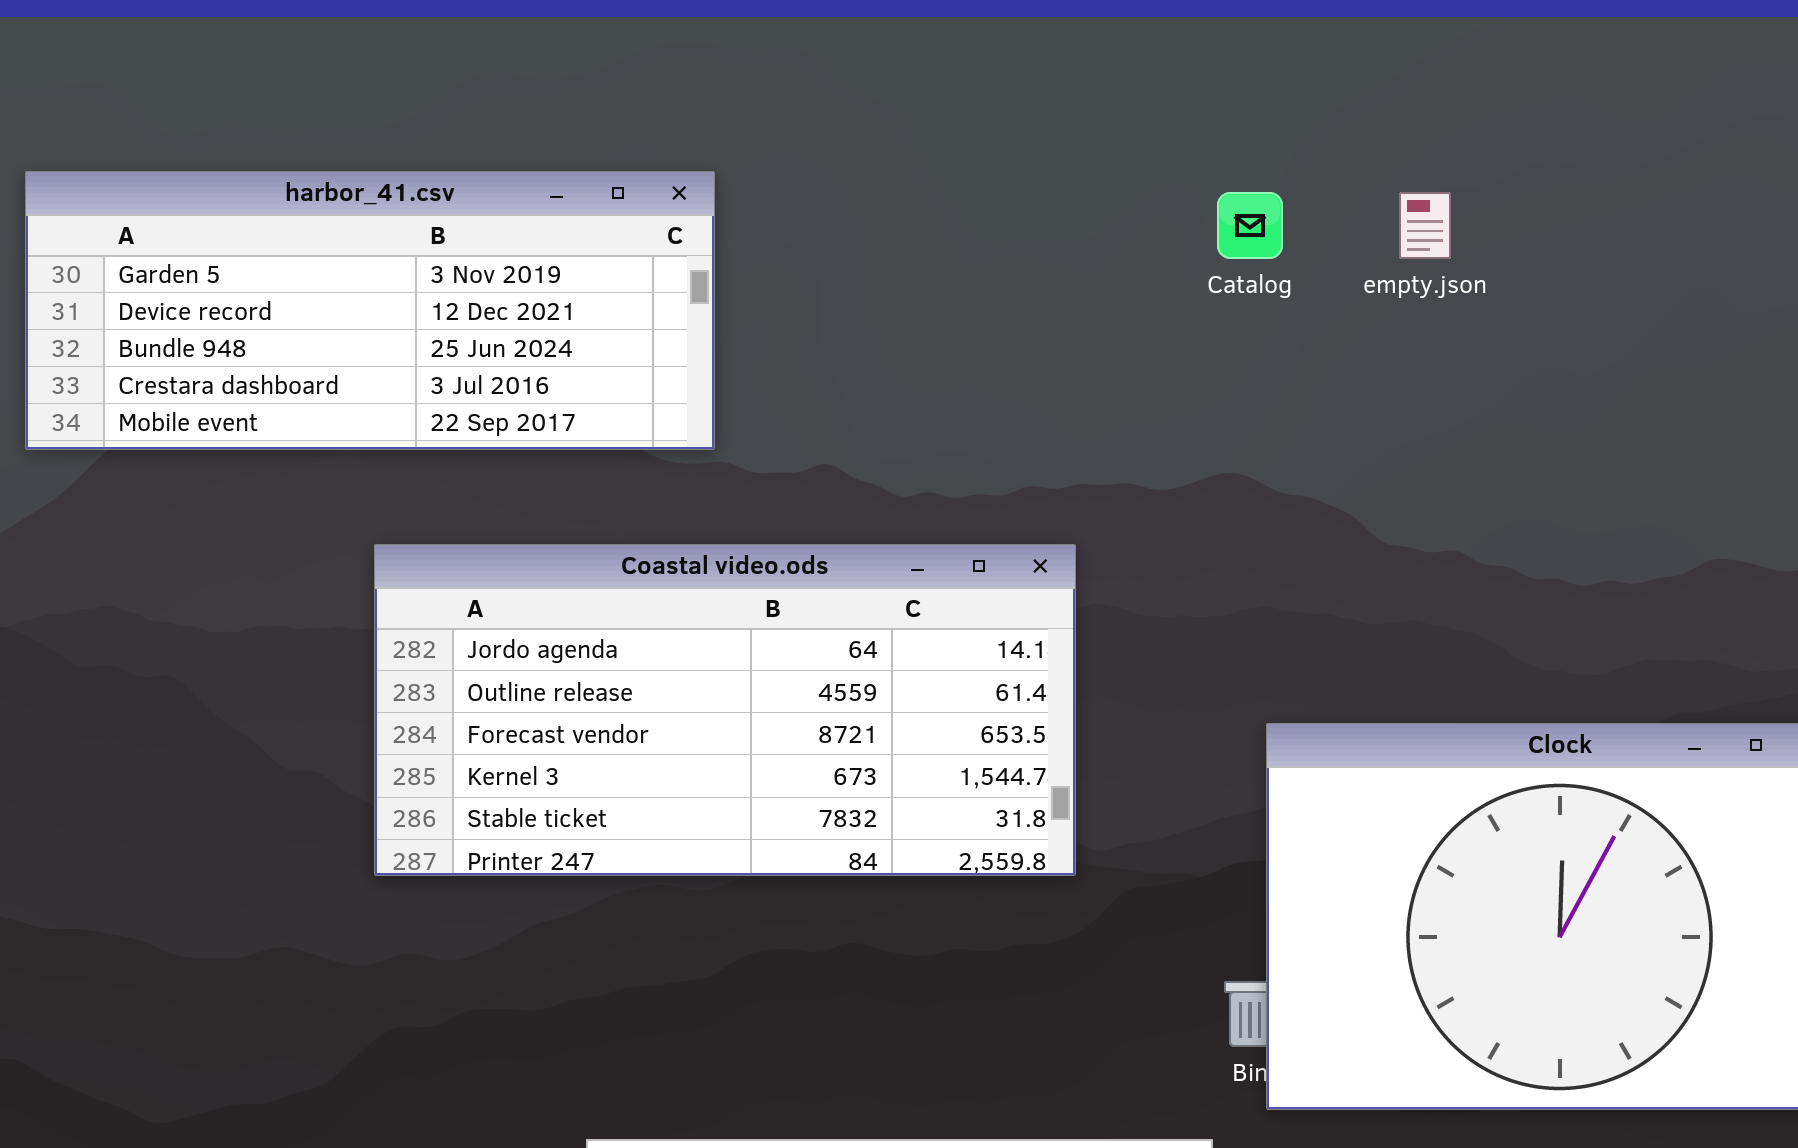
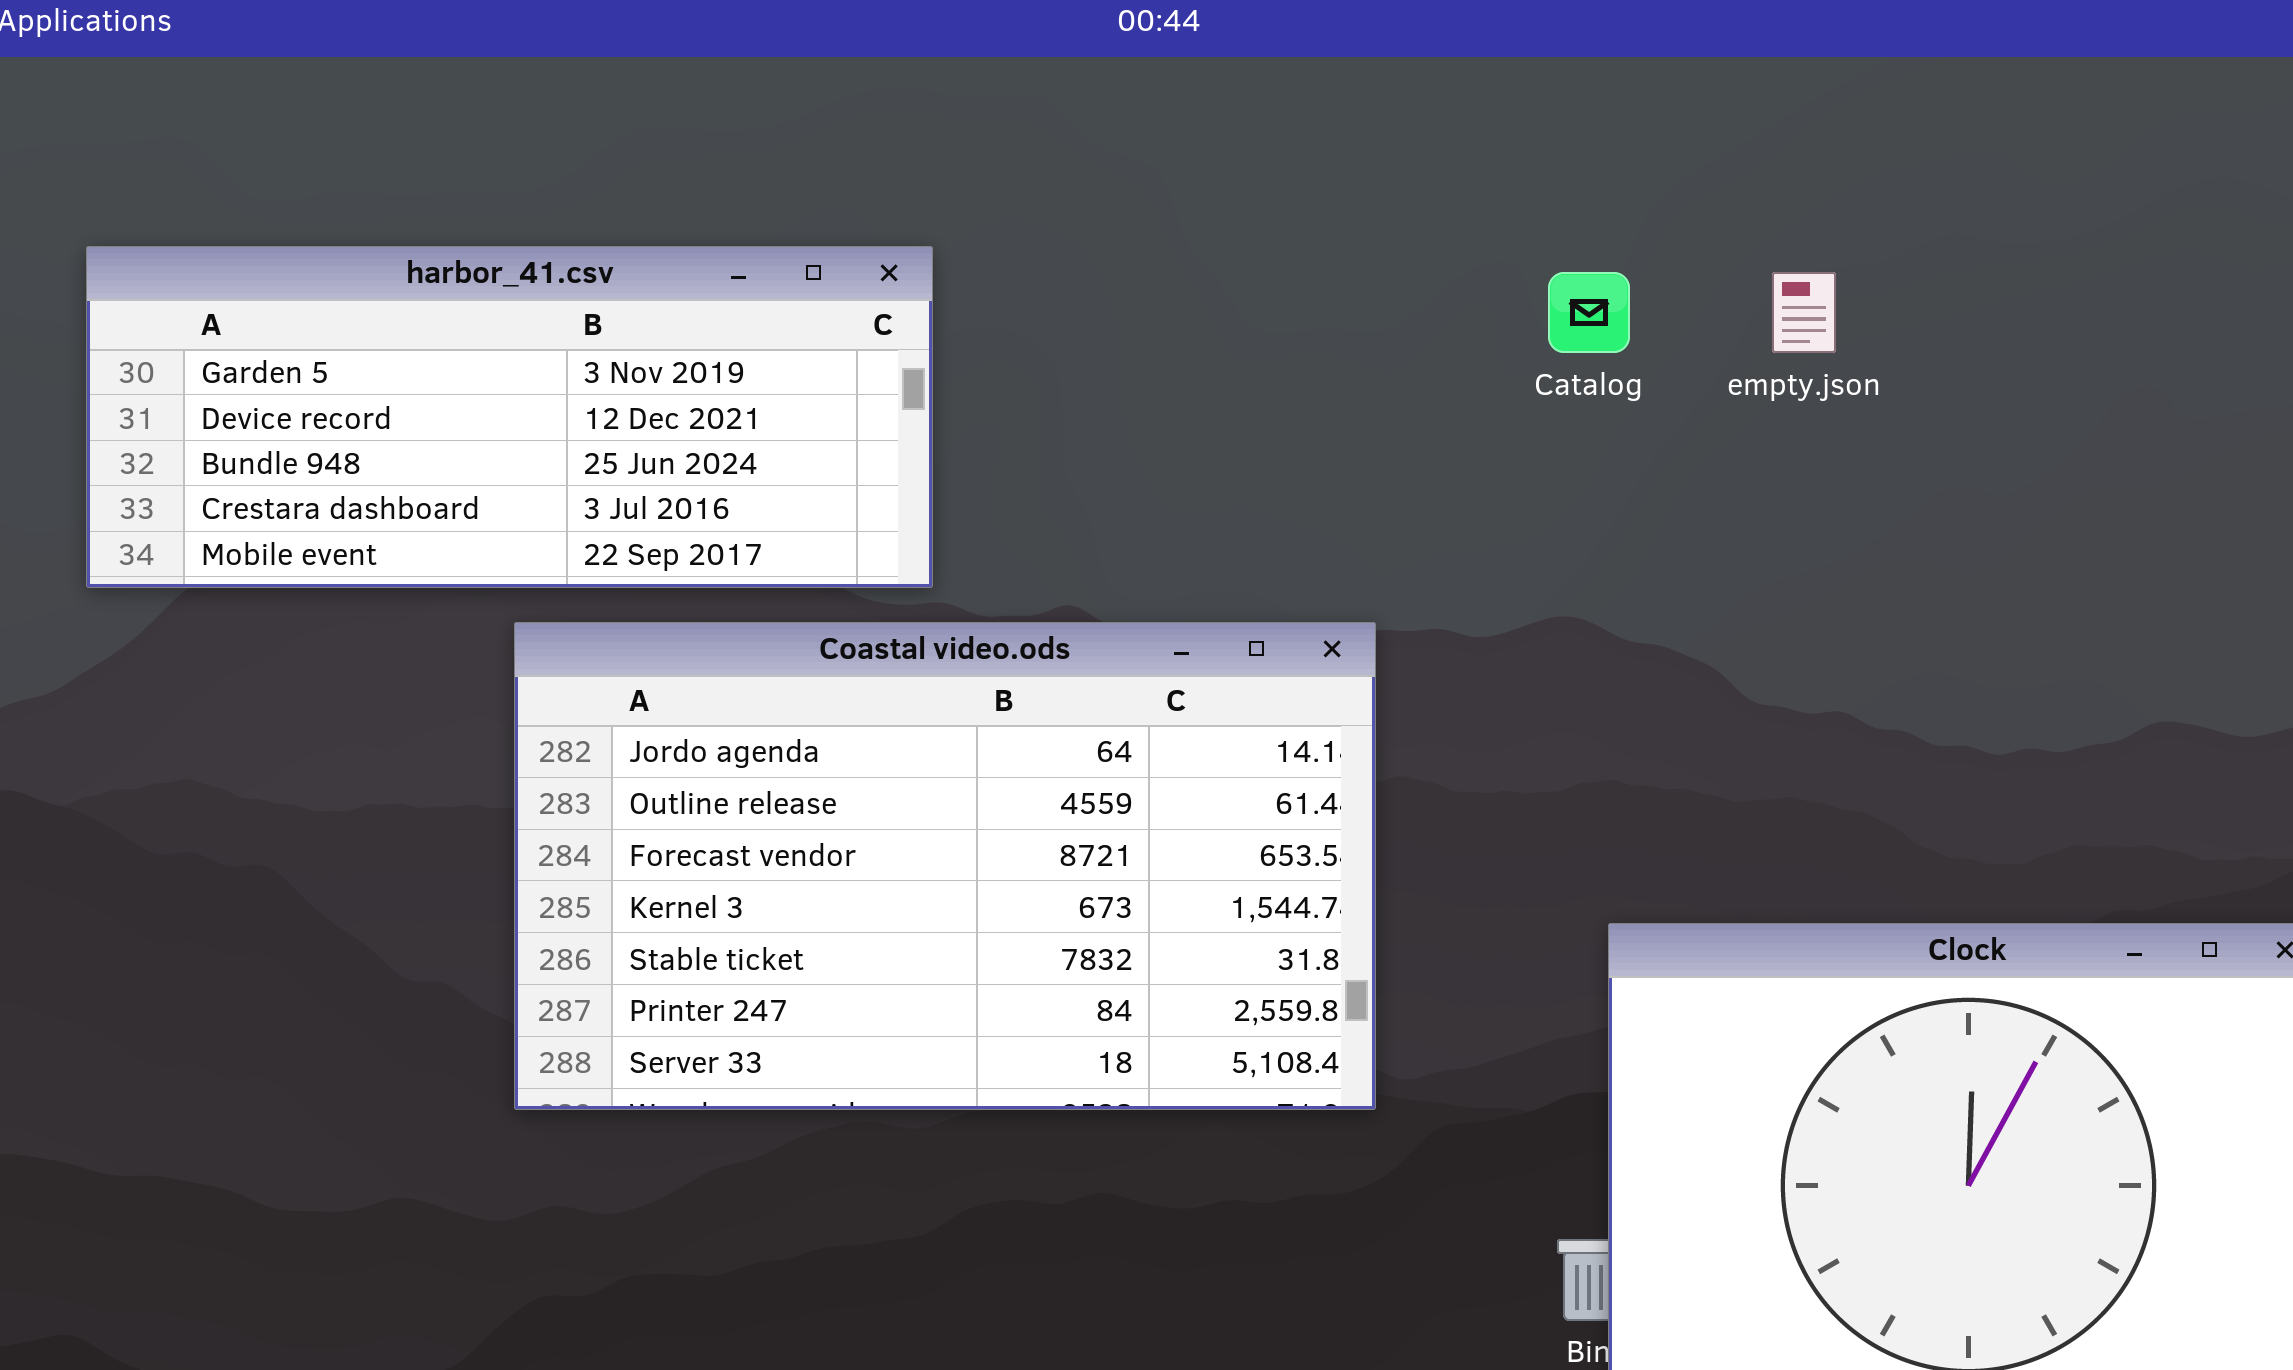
Coastal video.ods: [374,544,1076,876] -> [514,622,1376,1110], resized

